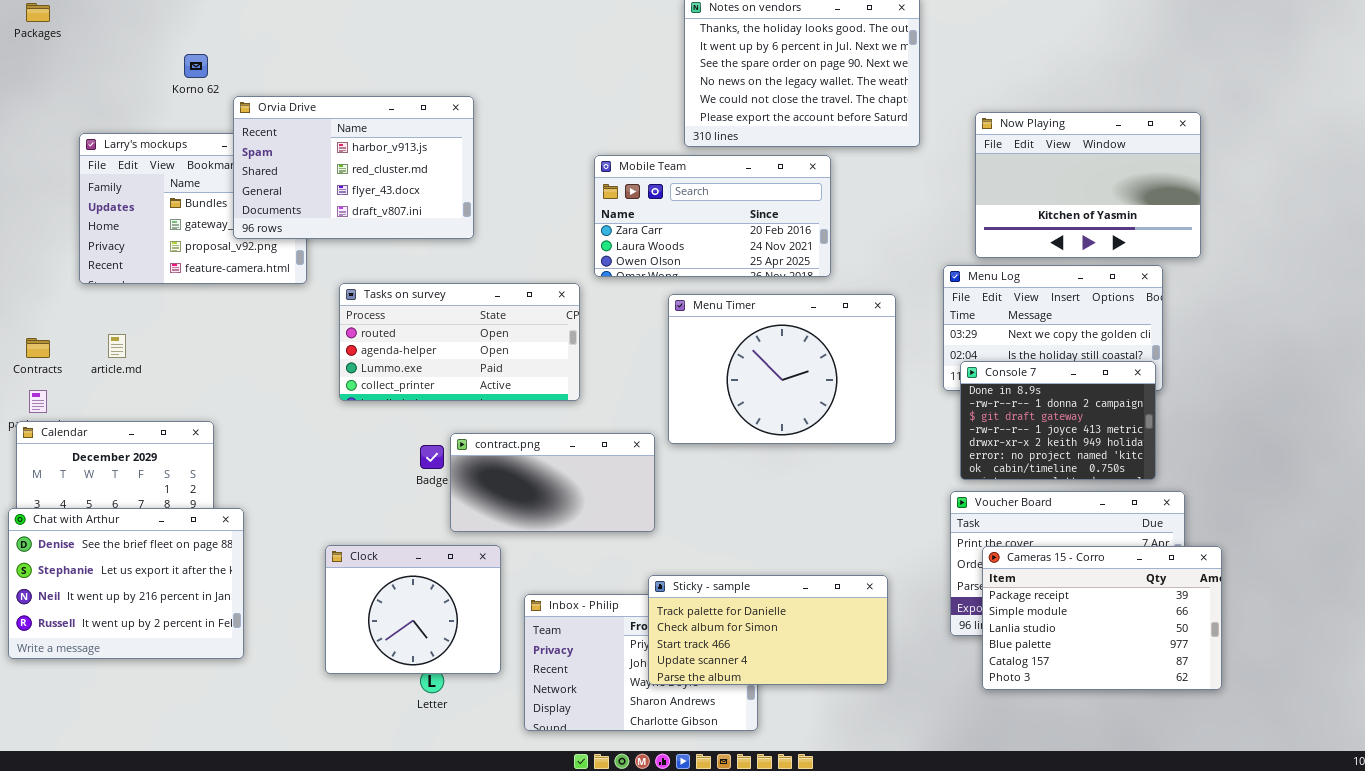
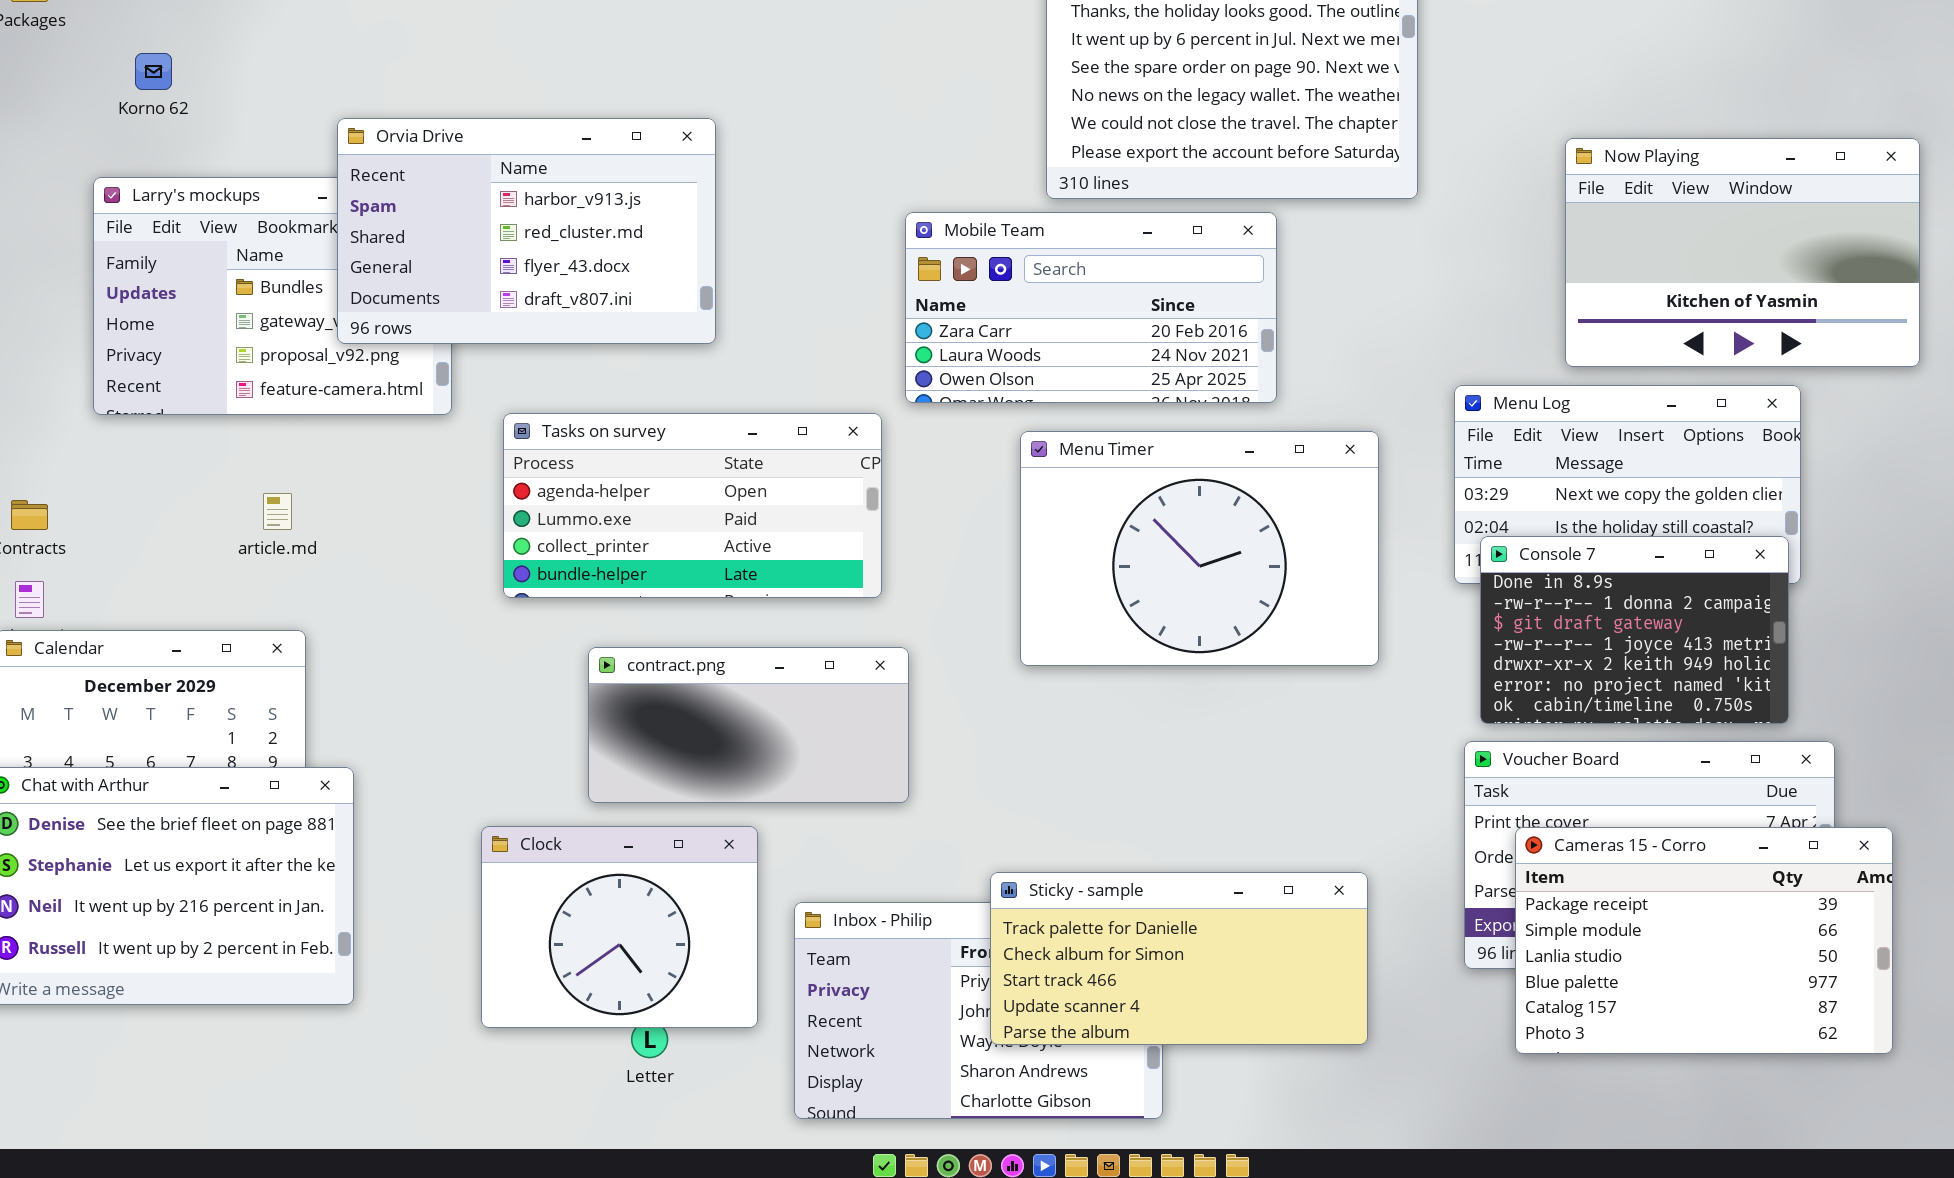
Korno 62: [184,54,208,78] -> [135,53,172,90], moved
Now Playing: [975,112,1201,258] -> [1565,138,1920,367], moved
Tasks on survey: [339,283,580,401] -> [503,413,882,598], scrolled down 1 row
article.md: [108,334,126,358] -> [263,493,292,530], moved
contract.png: [450,433,655,532] -> [588,647,909,803], moved

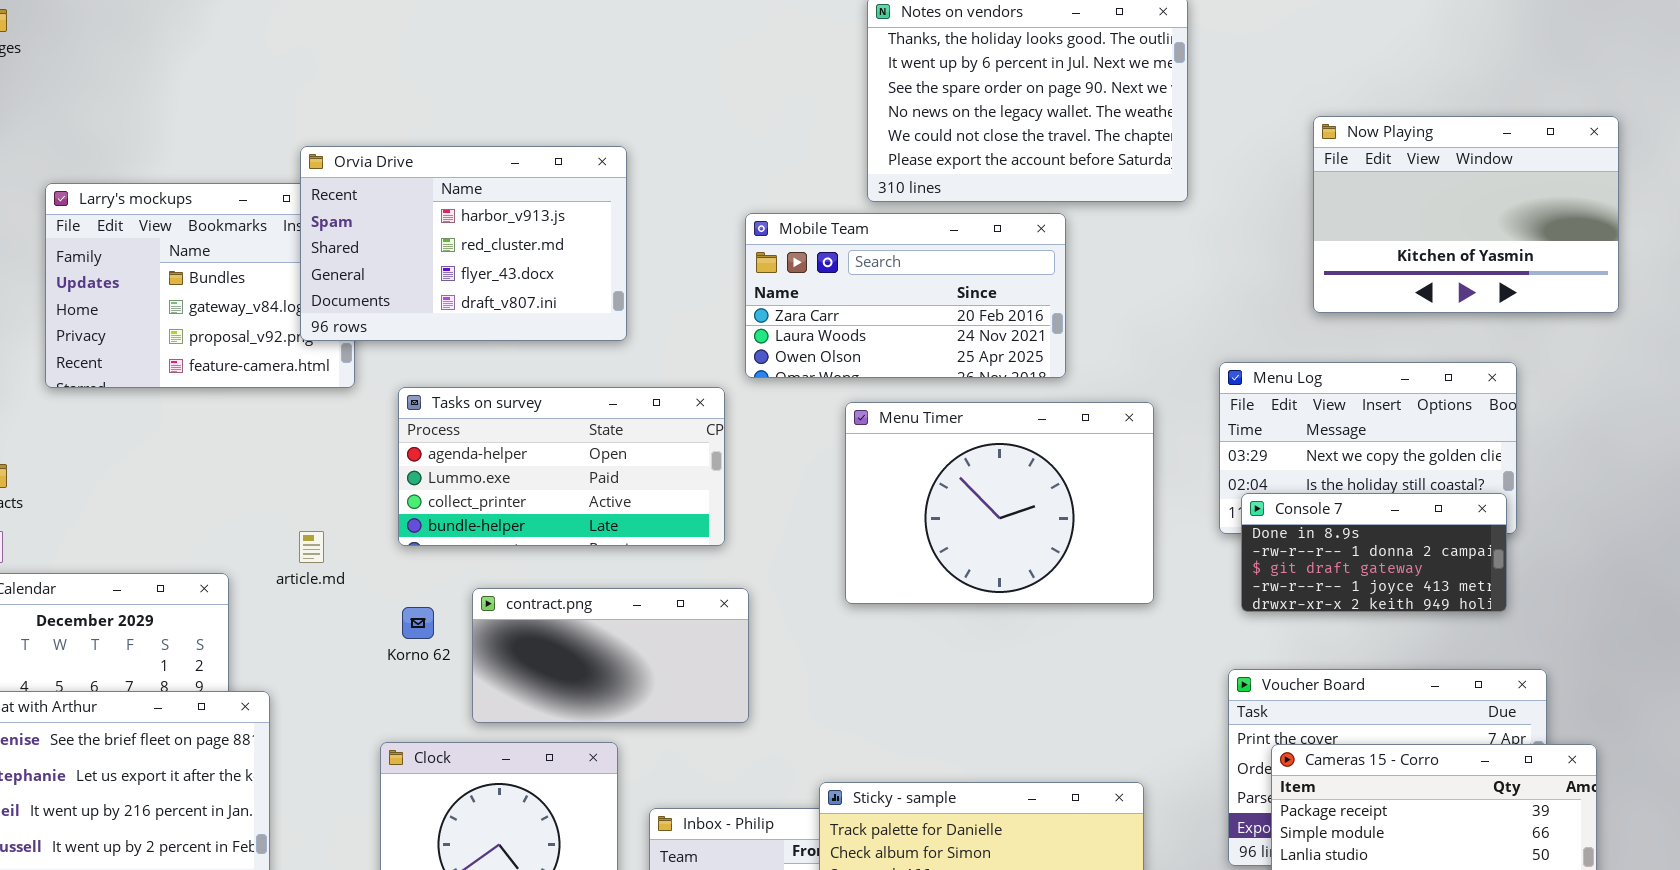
Korno 62: [135,53,172,90] -> [402,607,434,639], moved
Orvia Drive: [337,118,716,344] -> [300,146,627,341], moved
Now Playing: [1565,138,1920,367] -> [1313,116,1619,313], moved
article.md: [263,493,292,530] -> [299,531,324,563], moved
Console 7: [1480,536,1789,724] -> [1241,493,1507,612], resized

